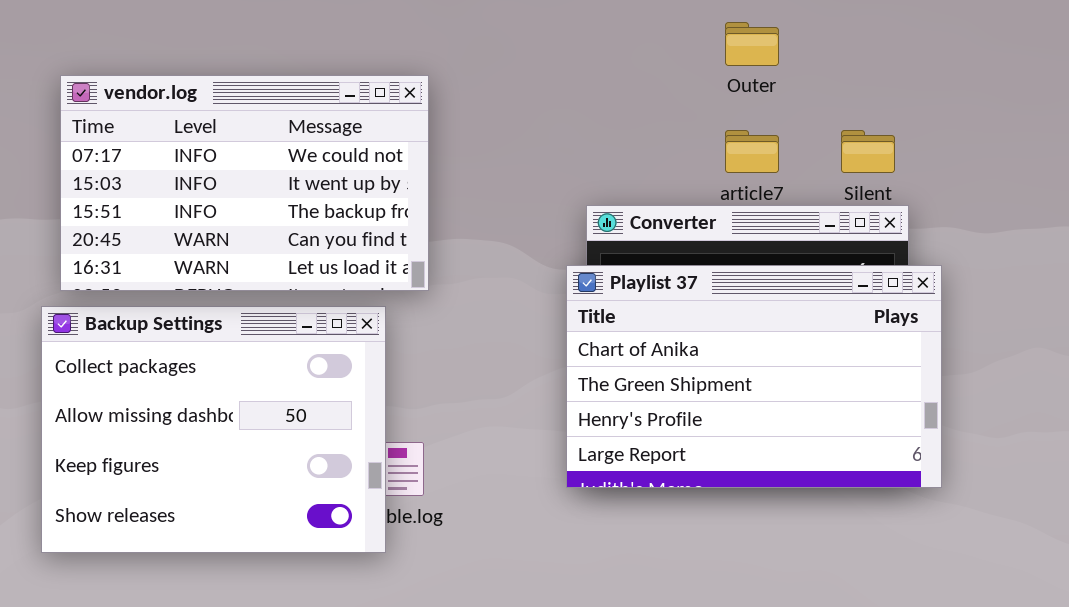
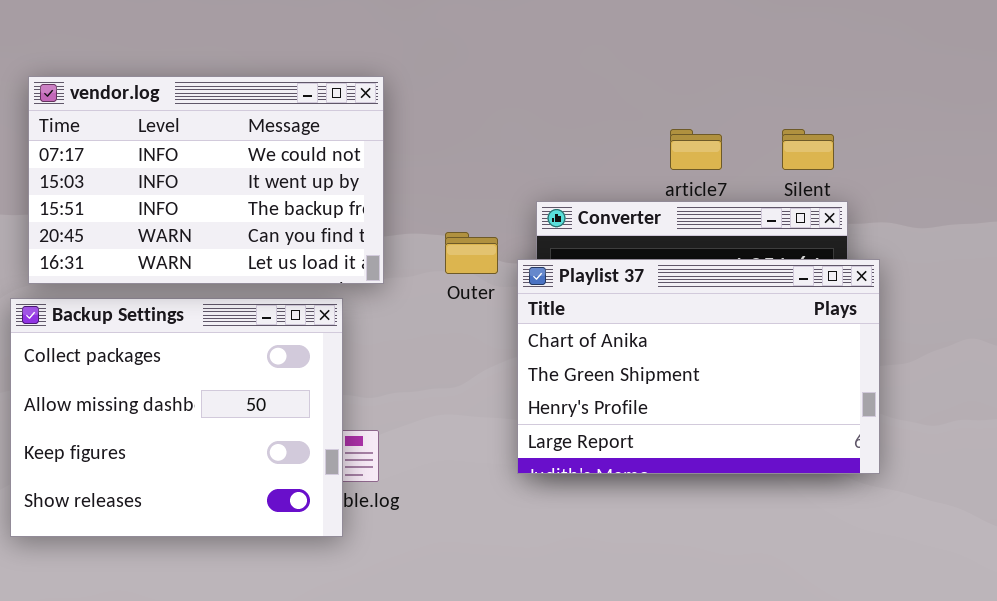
Outer: [725,22,779,66] -> [445,232,498,274], moved

